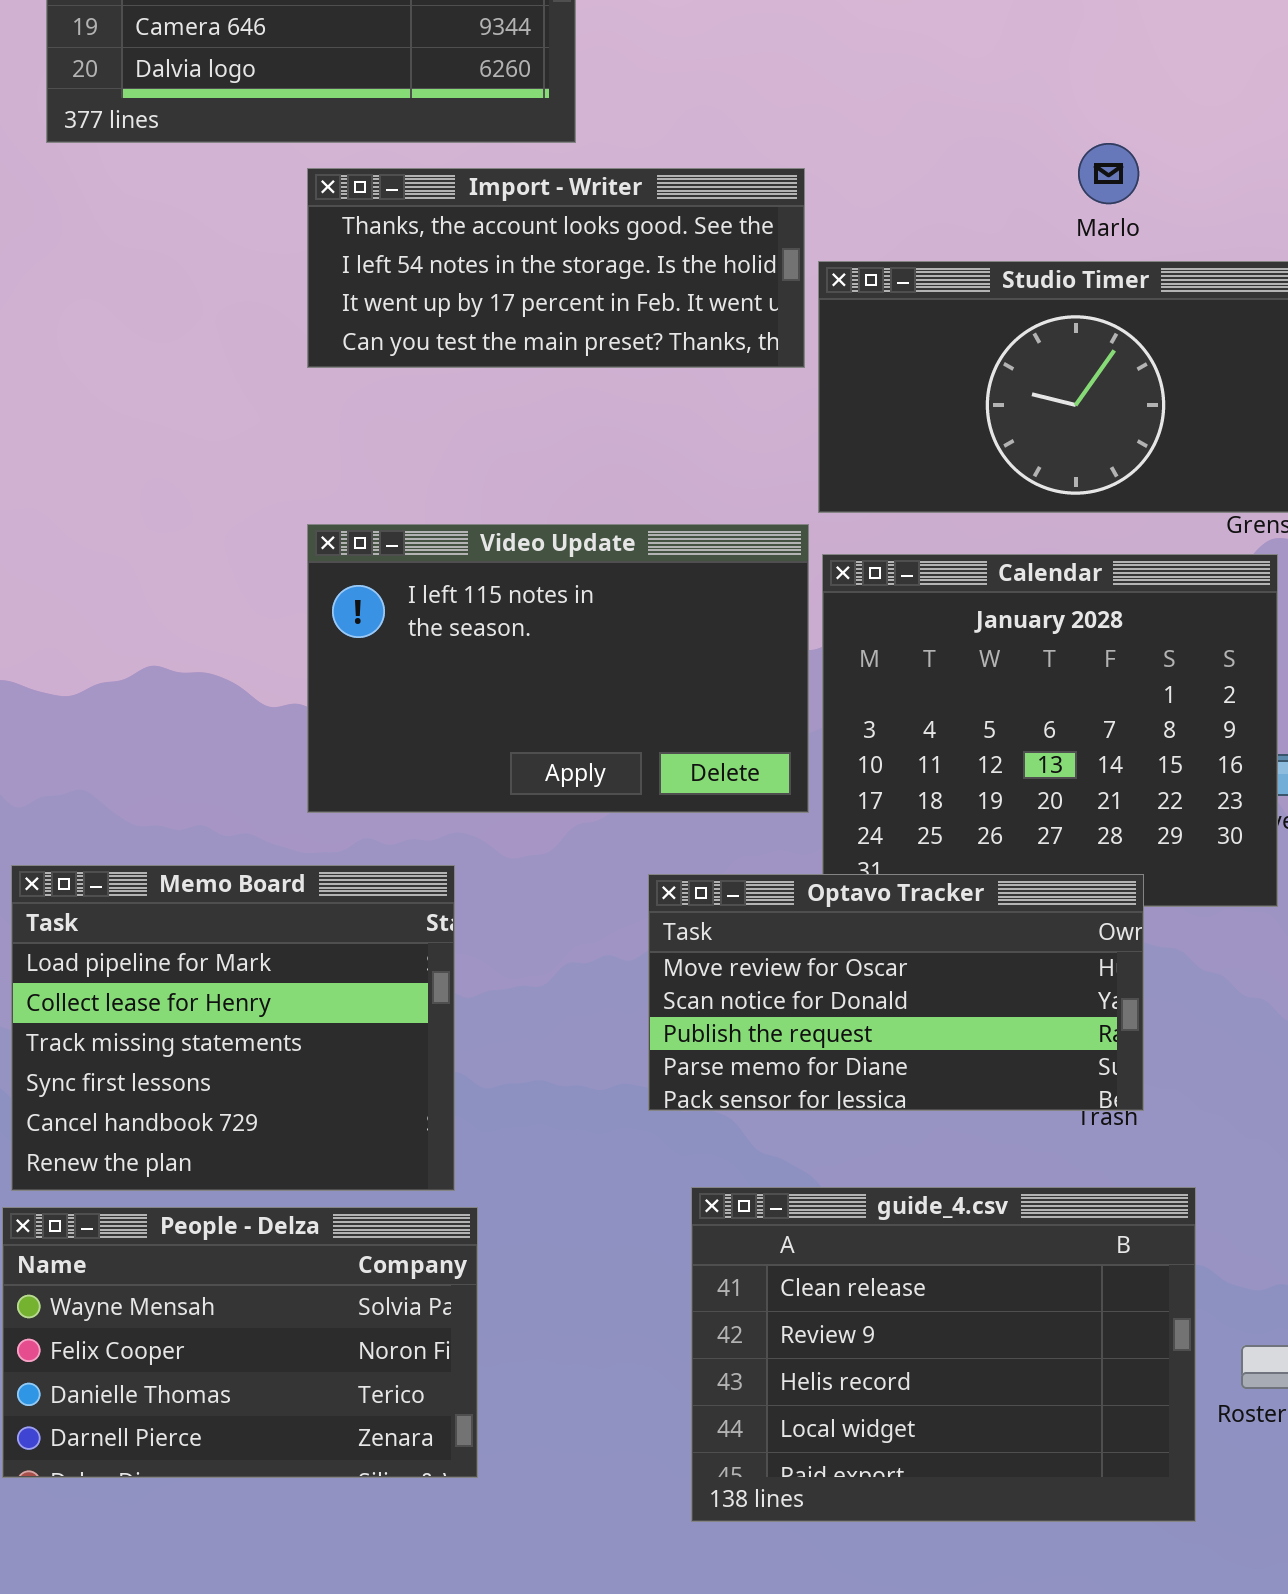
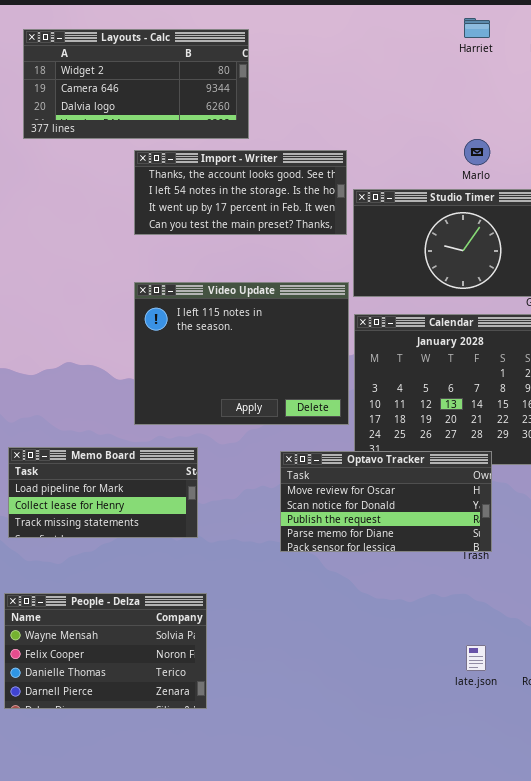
Video Update: [307,524,809,813] -> [134,282,349,425], resized
Memo Board: [11,865,455,1191] -> [8,447,198,538], resized
guide_4.csv: [691,1187,1196,1522] -> none, closed

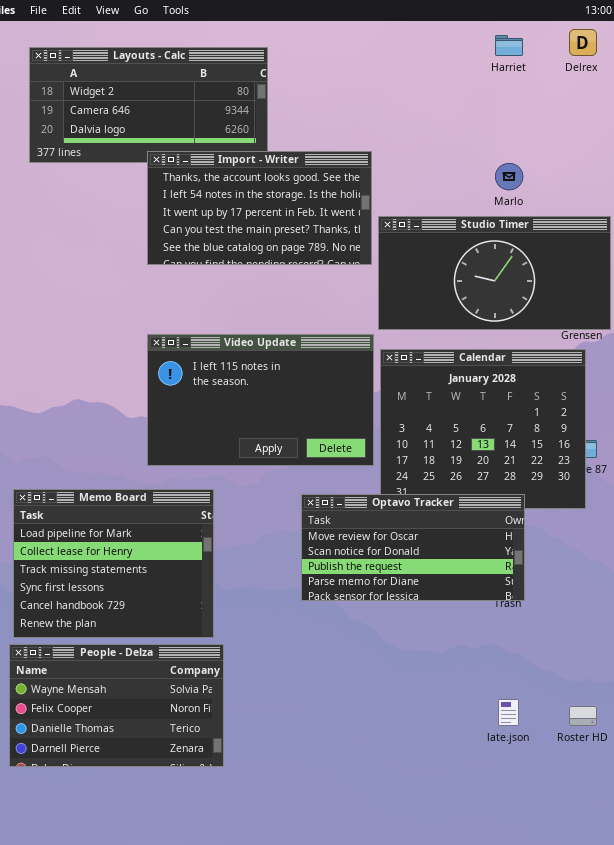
Import - Writer: [134,150,347,235] -> [147,151,372,265], resized
Video Update: [134,282,349,425] -> [147,334,374,466], resized
Memo Board: [8,447,198,538] -> [13,489,214,638], resized

